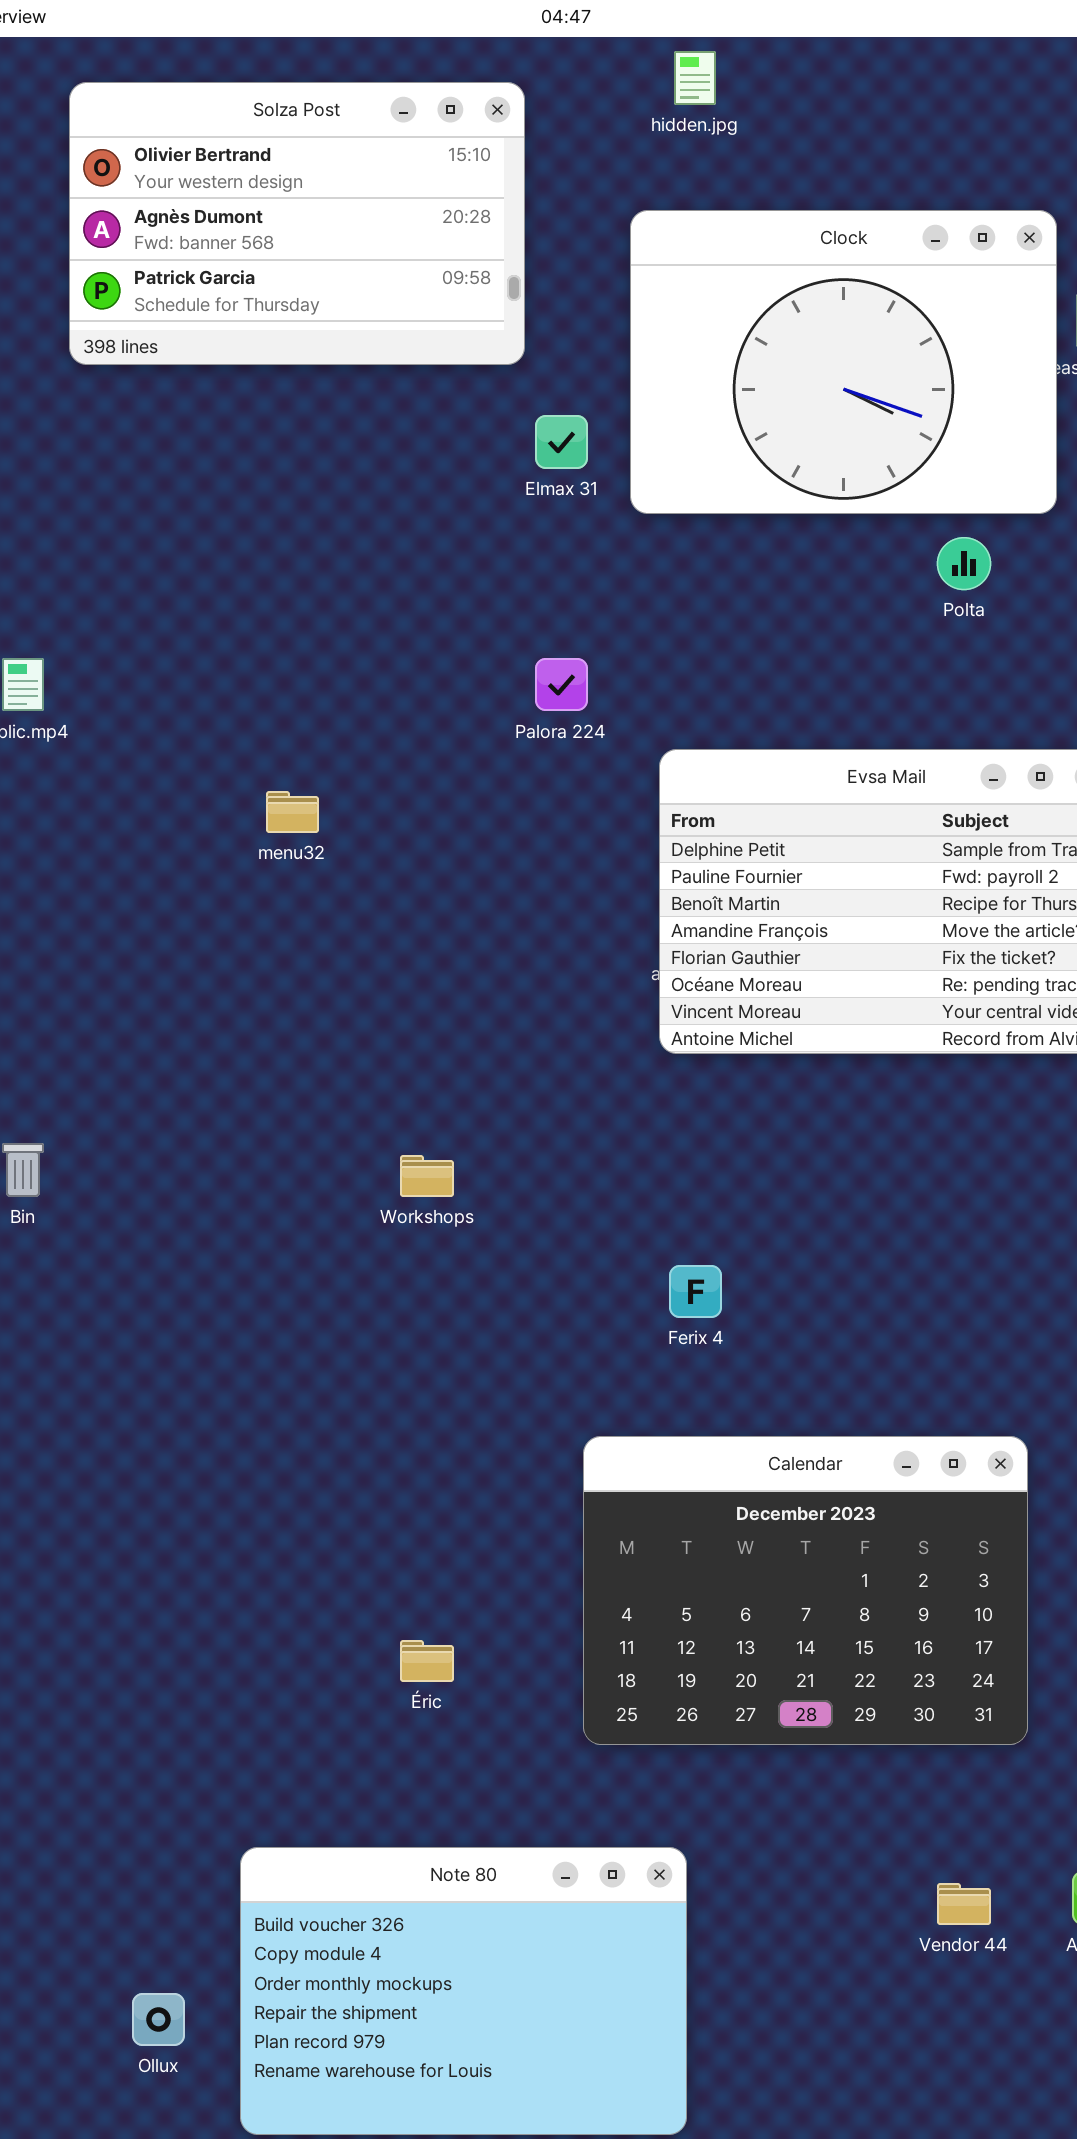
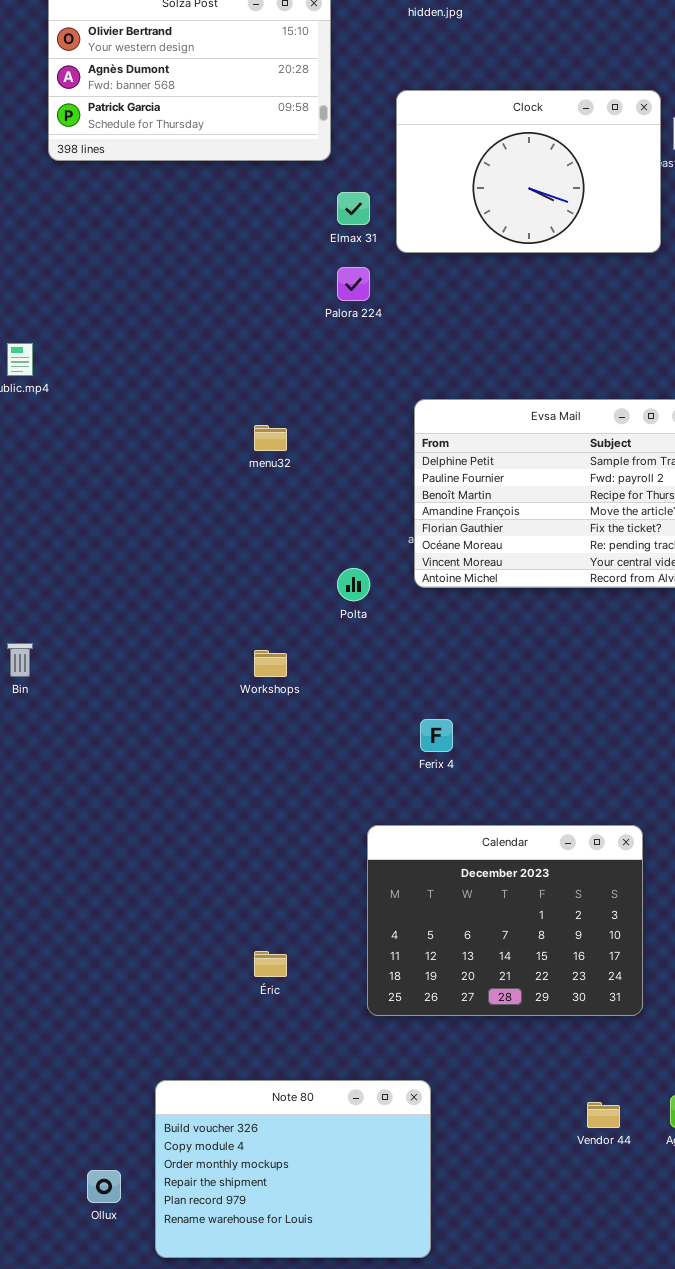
Clock: [630,210,1057,514] -> [396,90,661,253], resized
Polta: [937,537,991,590] -> [337,568,370,601], moved
Palora 224: [535,658,588,711] -> [337,267,370,301], moved
menu32: [266,791,319,833] -> [254,425,287,451], moved

